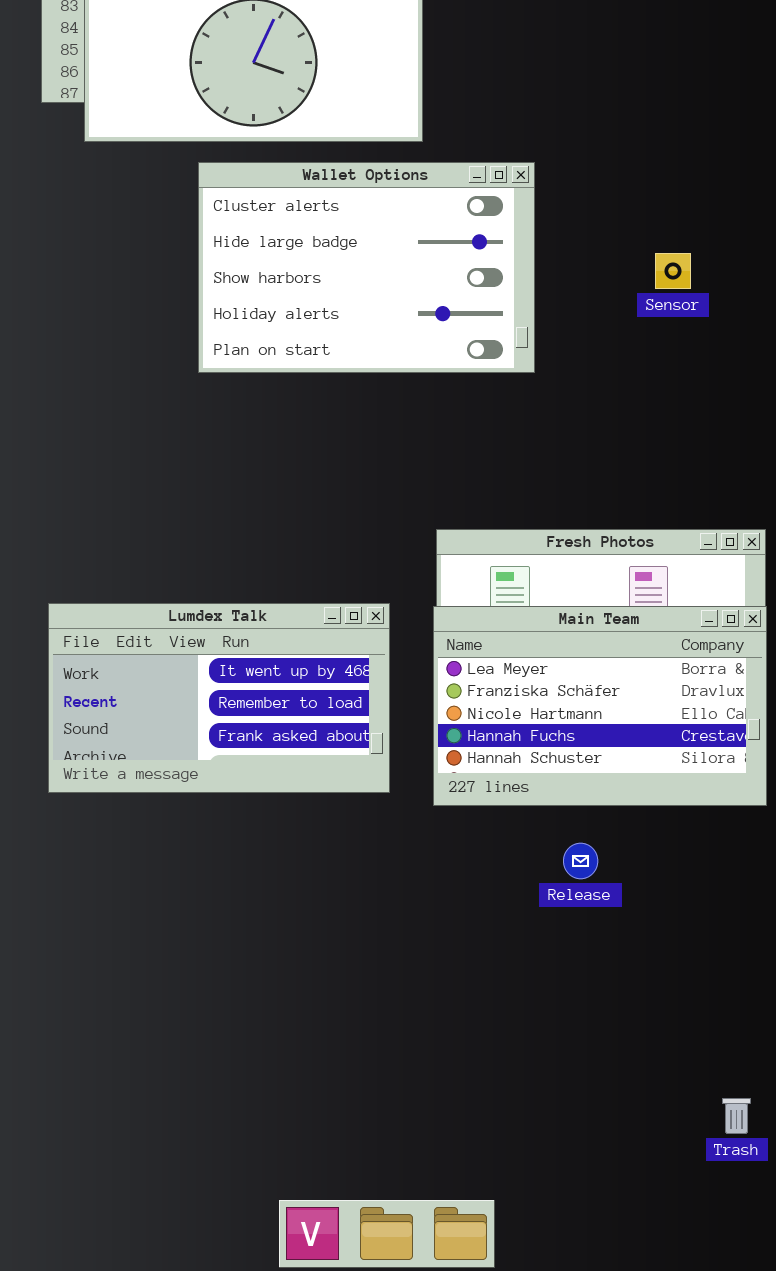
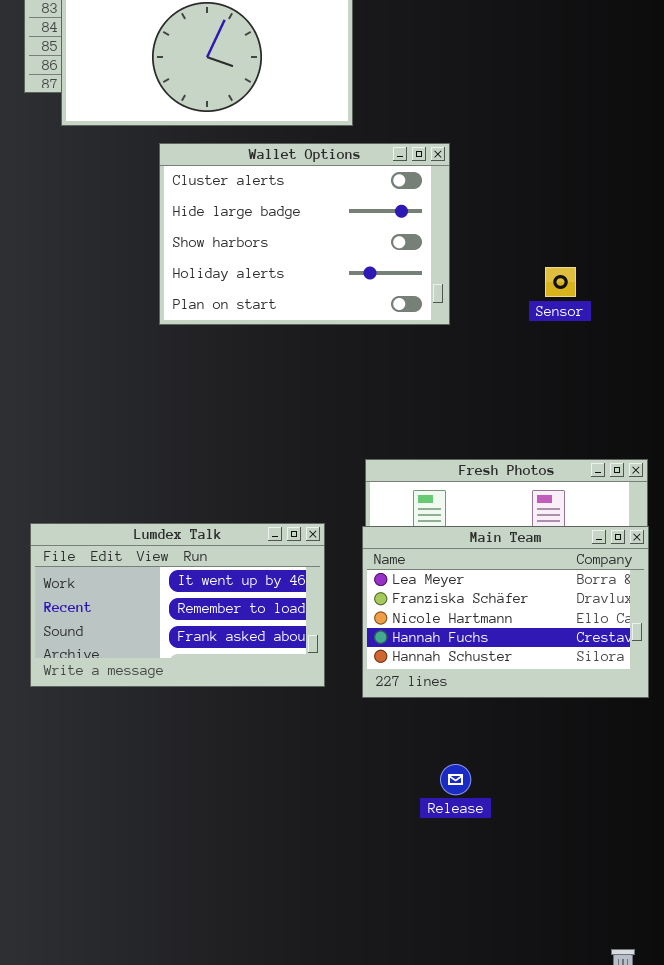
Sensor: [655,253,691,289] -> [545,267,576,297], moved
Release: [563,843,598,879] -> [440,764,471,795], moved

